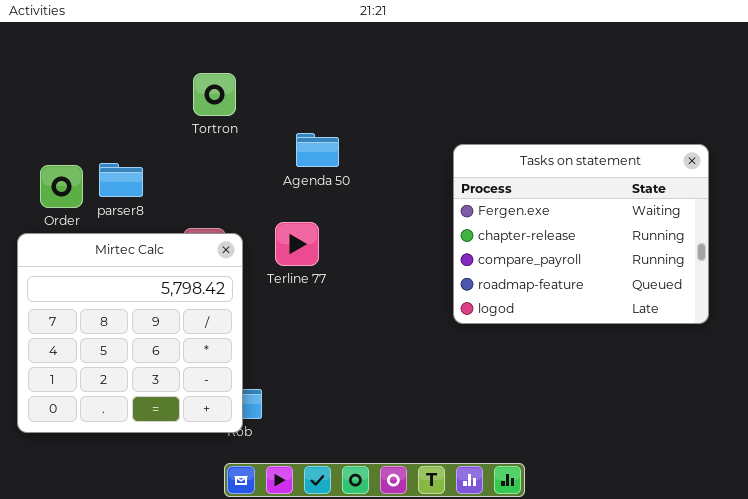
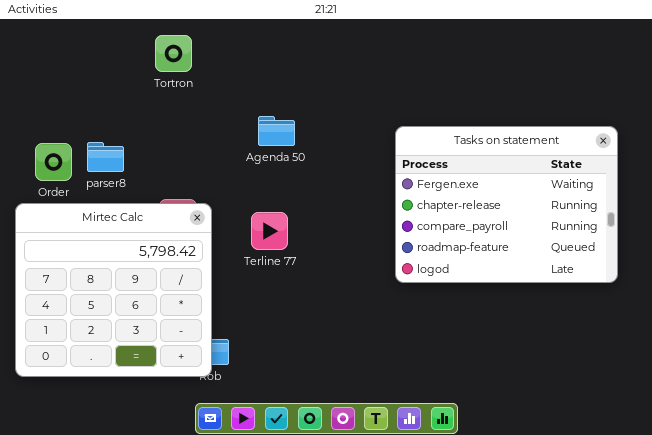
Tortron: [193,73,236,116] -> [155,35,192,72], moved
Terline 77: [275,222,319,266] -> [251,212,288,250], moved

